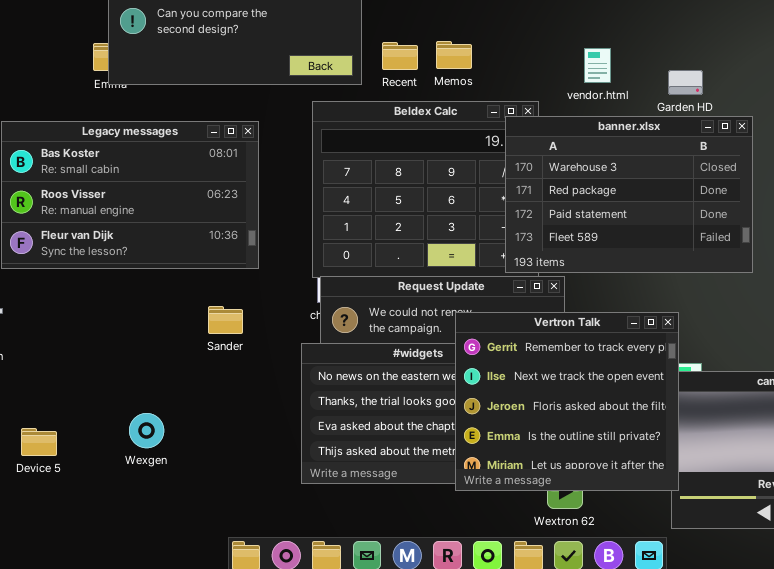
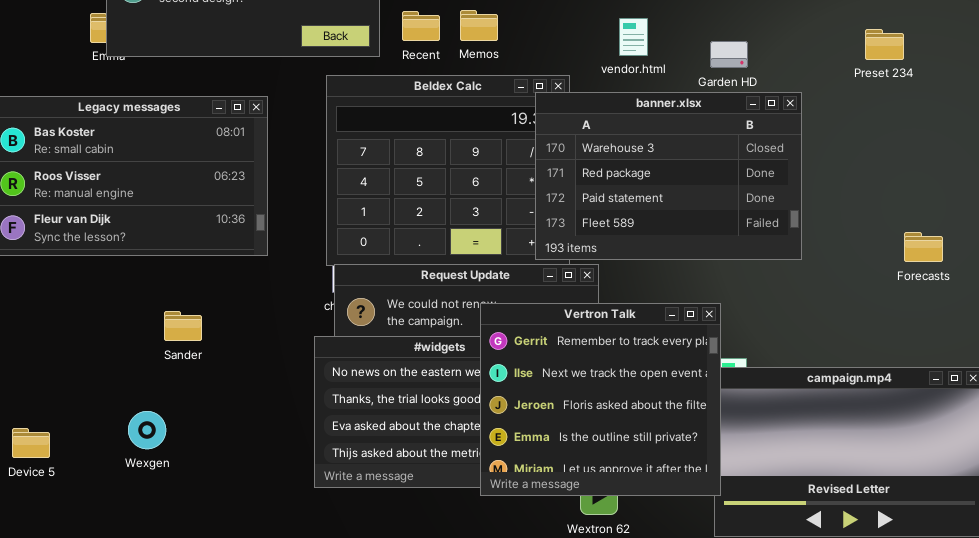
Sander: [208,306,243,334] -> [164,311,202,341], moved

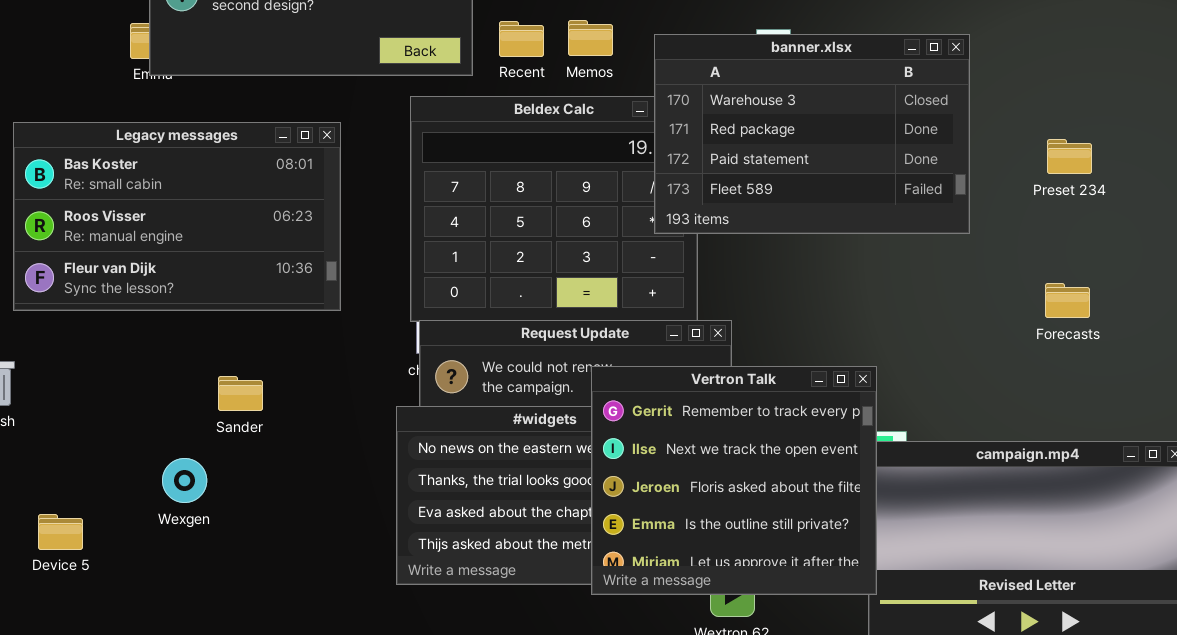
Preset 234: [865,29,904,60] -> [1047,139,1092,174], moved
banner.xlsx: [535,92,802,260] -> [654,34,970,234], moved
Forecasts: [904,232,943,262] -> [1045,283,1090,318], moved
Wexgen: [128,411,166,449] -> [162,458,207,503], moved

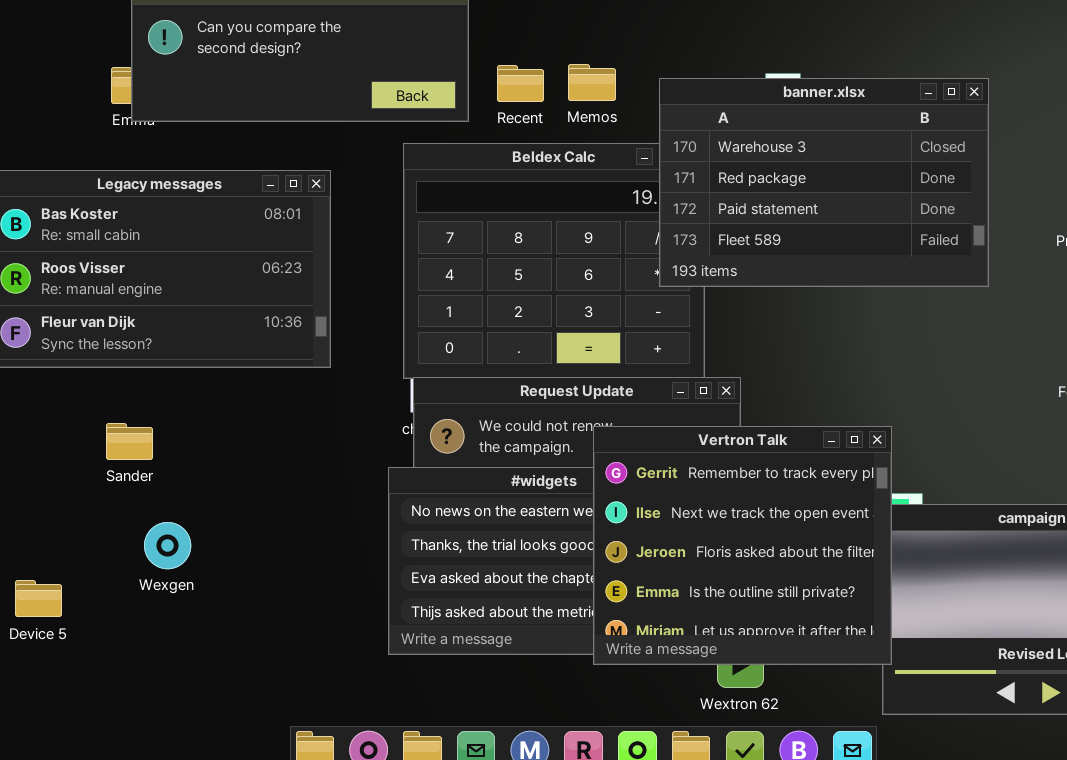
Sander: [218,376,263,411] -> [106,423,153,460], moved

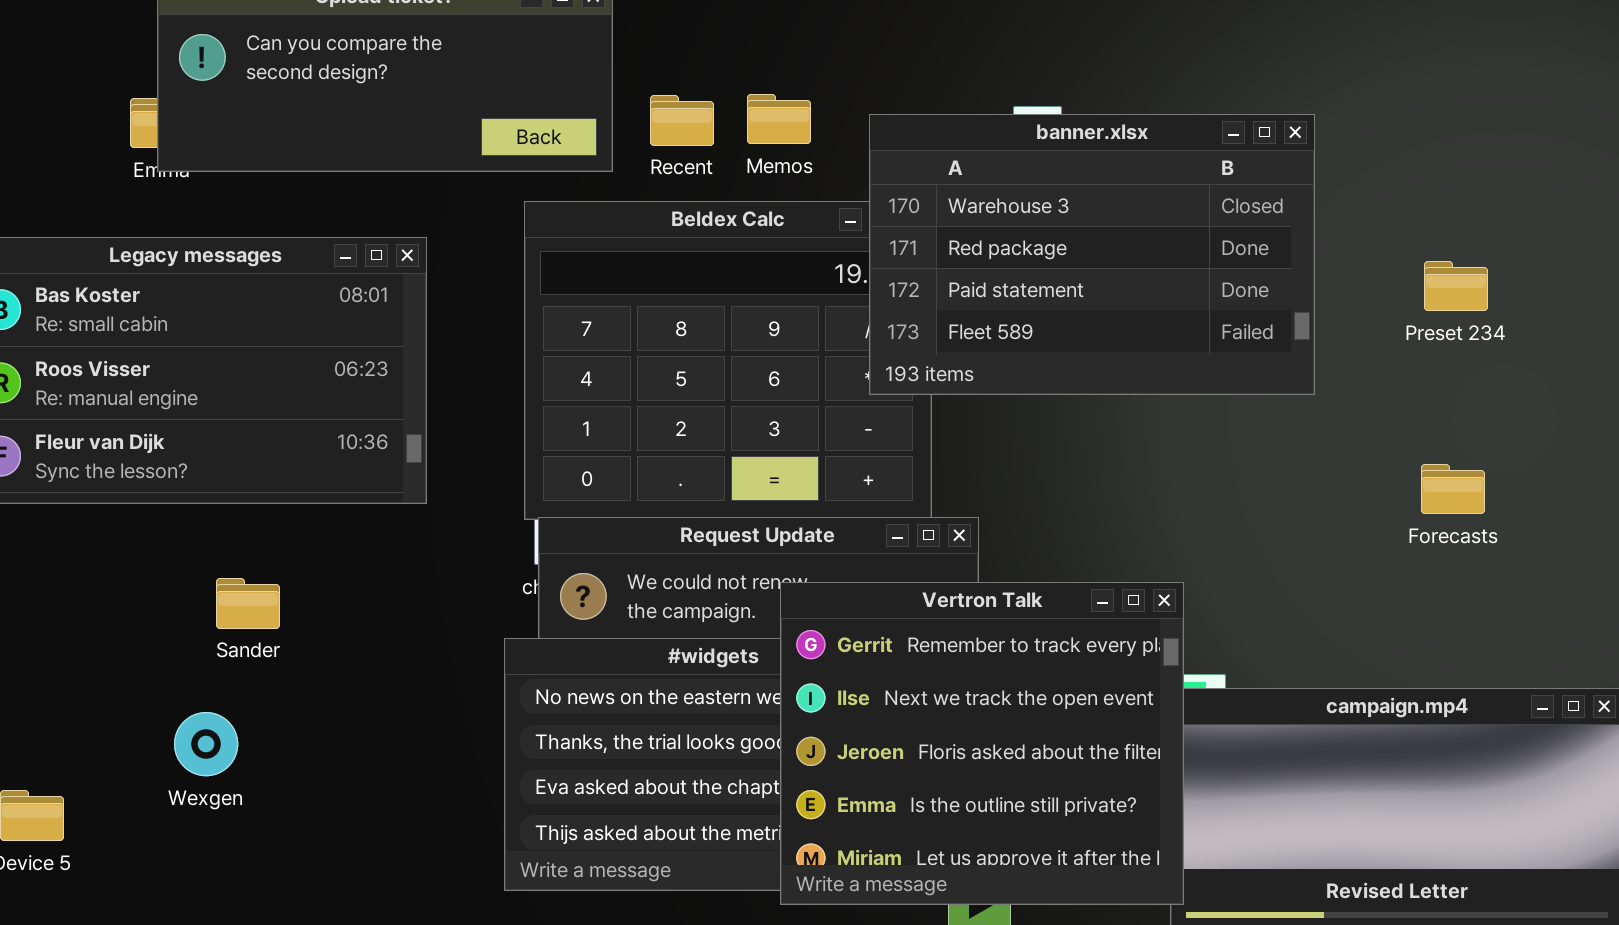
Sander: [106,423,153,460] -> [216,578,280,629], moved

